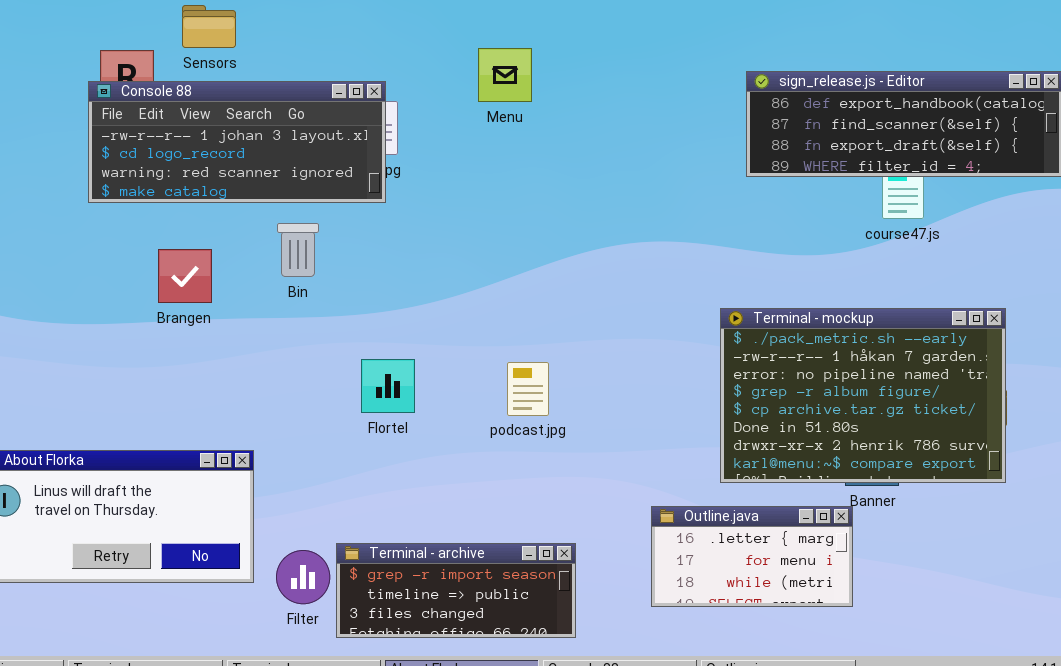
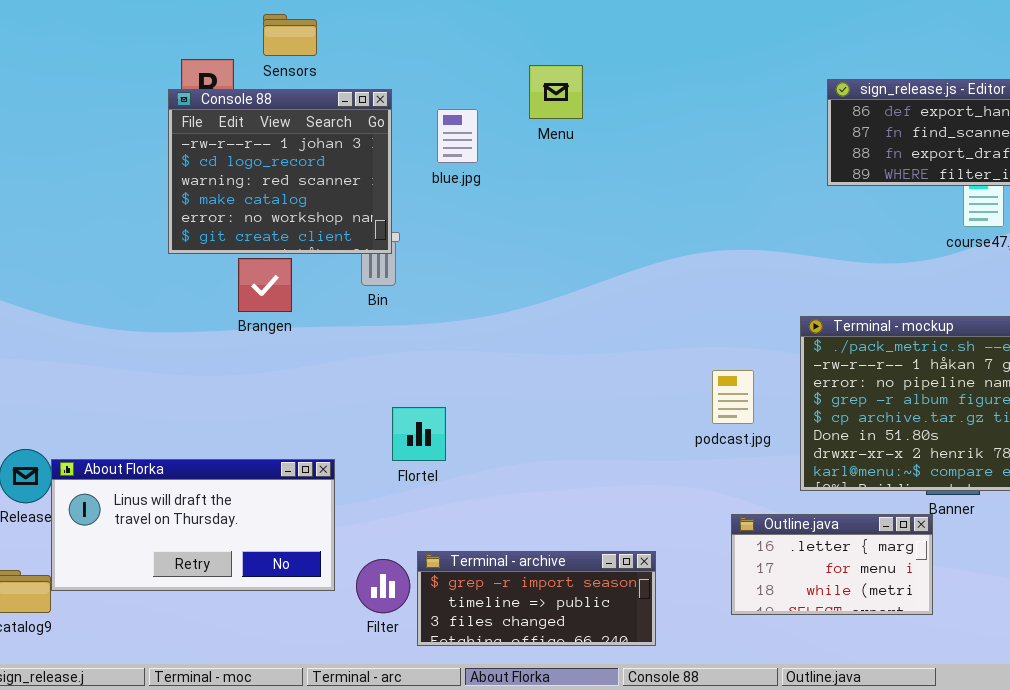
Menu: [478,48,532,102] -> [529,65,583,119], moved
Console 88: [88,81,386,203] -> [168,89,392,254], resized
Flortel: [361,359,415,413] -> [392,407,446,461], moved
podcast.jpg: [507,362,549,416] -> [712,370,754,424], moved

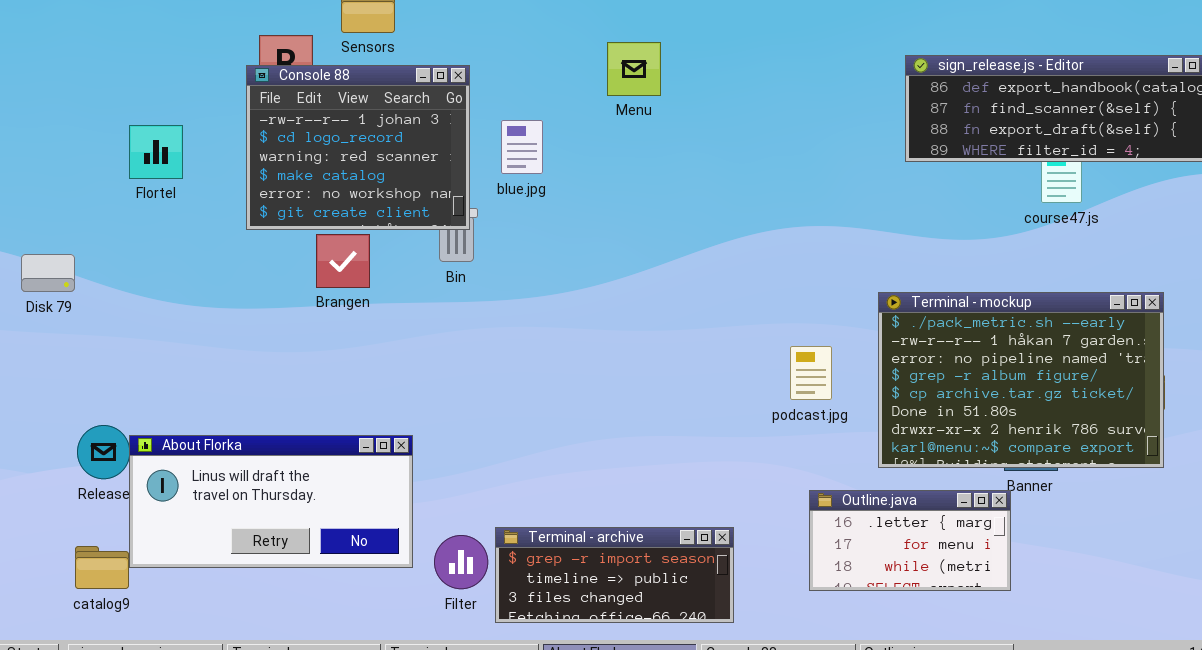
blue.jpg: [437,109,478,163] -> [501,120,543,174], moved
Flortel: [392,407,446,461] -> [129,125,183,179], moved

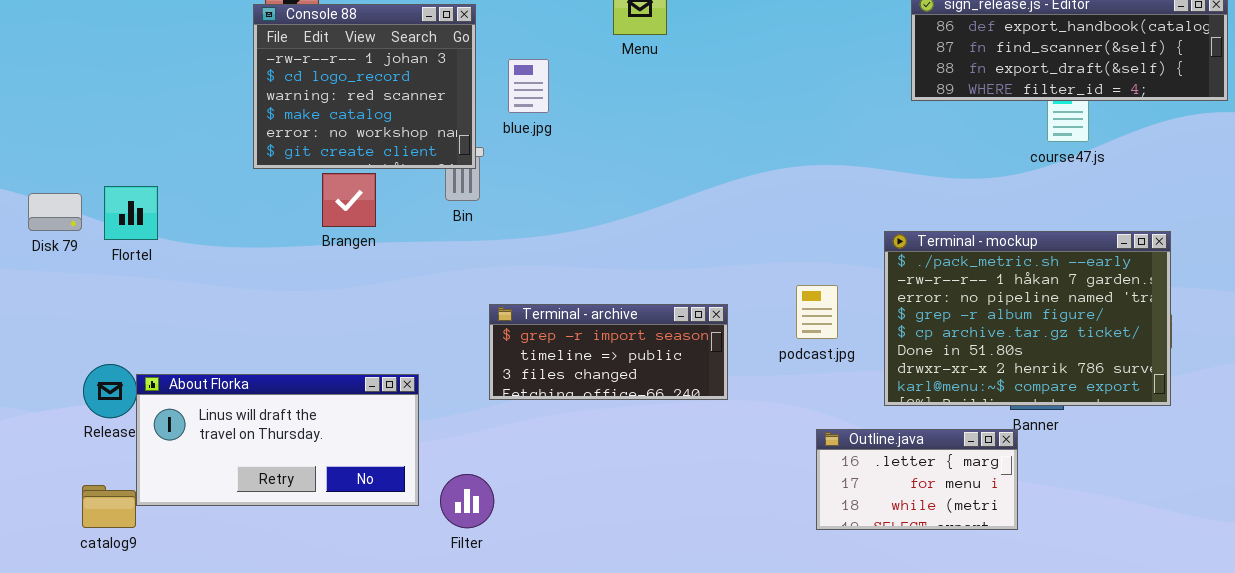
Flortel: [129,125,183,179] -> [104,186,158,240], moved
Terminal - archive: [495,527,734,623] -> [489,304,728,400], moved

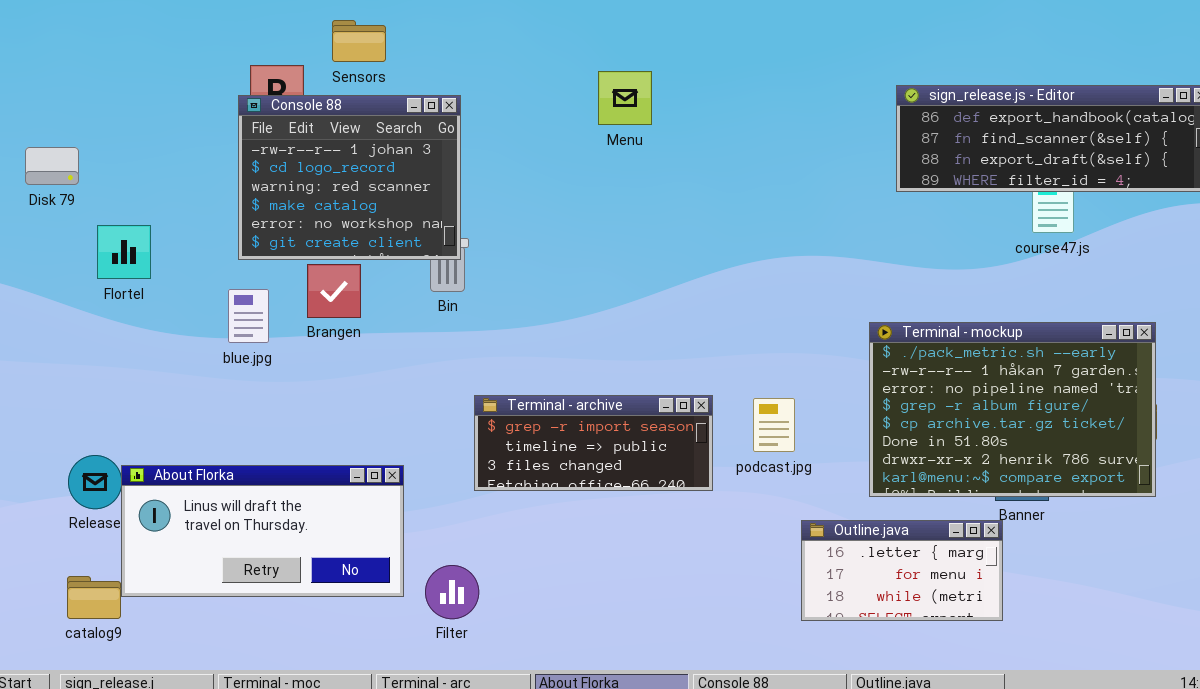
blue.jpg: [508,59,549,113] -> [228,289,269,343], moved
Flortel: [104,186,158,240] -> [97,225,151,279], moved
Disk 79: [28,193,82,231] -> [25,147,79,185], moved
podcast.jpg: [796,285,838,339] -> [753,398,795,452], moved

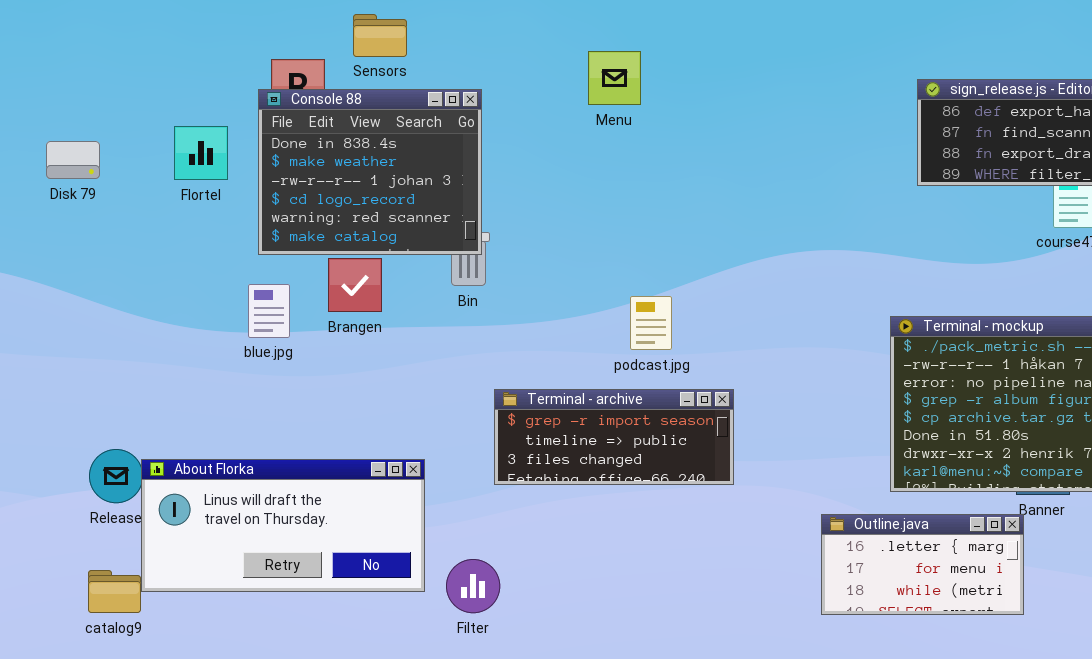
Menu: [598,71,652,125] -> [588,51,641,105], moved
Console 88: [238,95,461,260] -> [258,89,482,255], scrolled up 2 rows
Flortel: [97,225,151,279] -> [174,126,228,180], moved
podcast.jpg: [753,398,795,452] -> [630,296,672,350], moved

